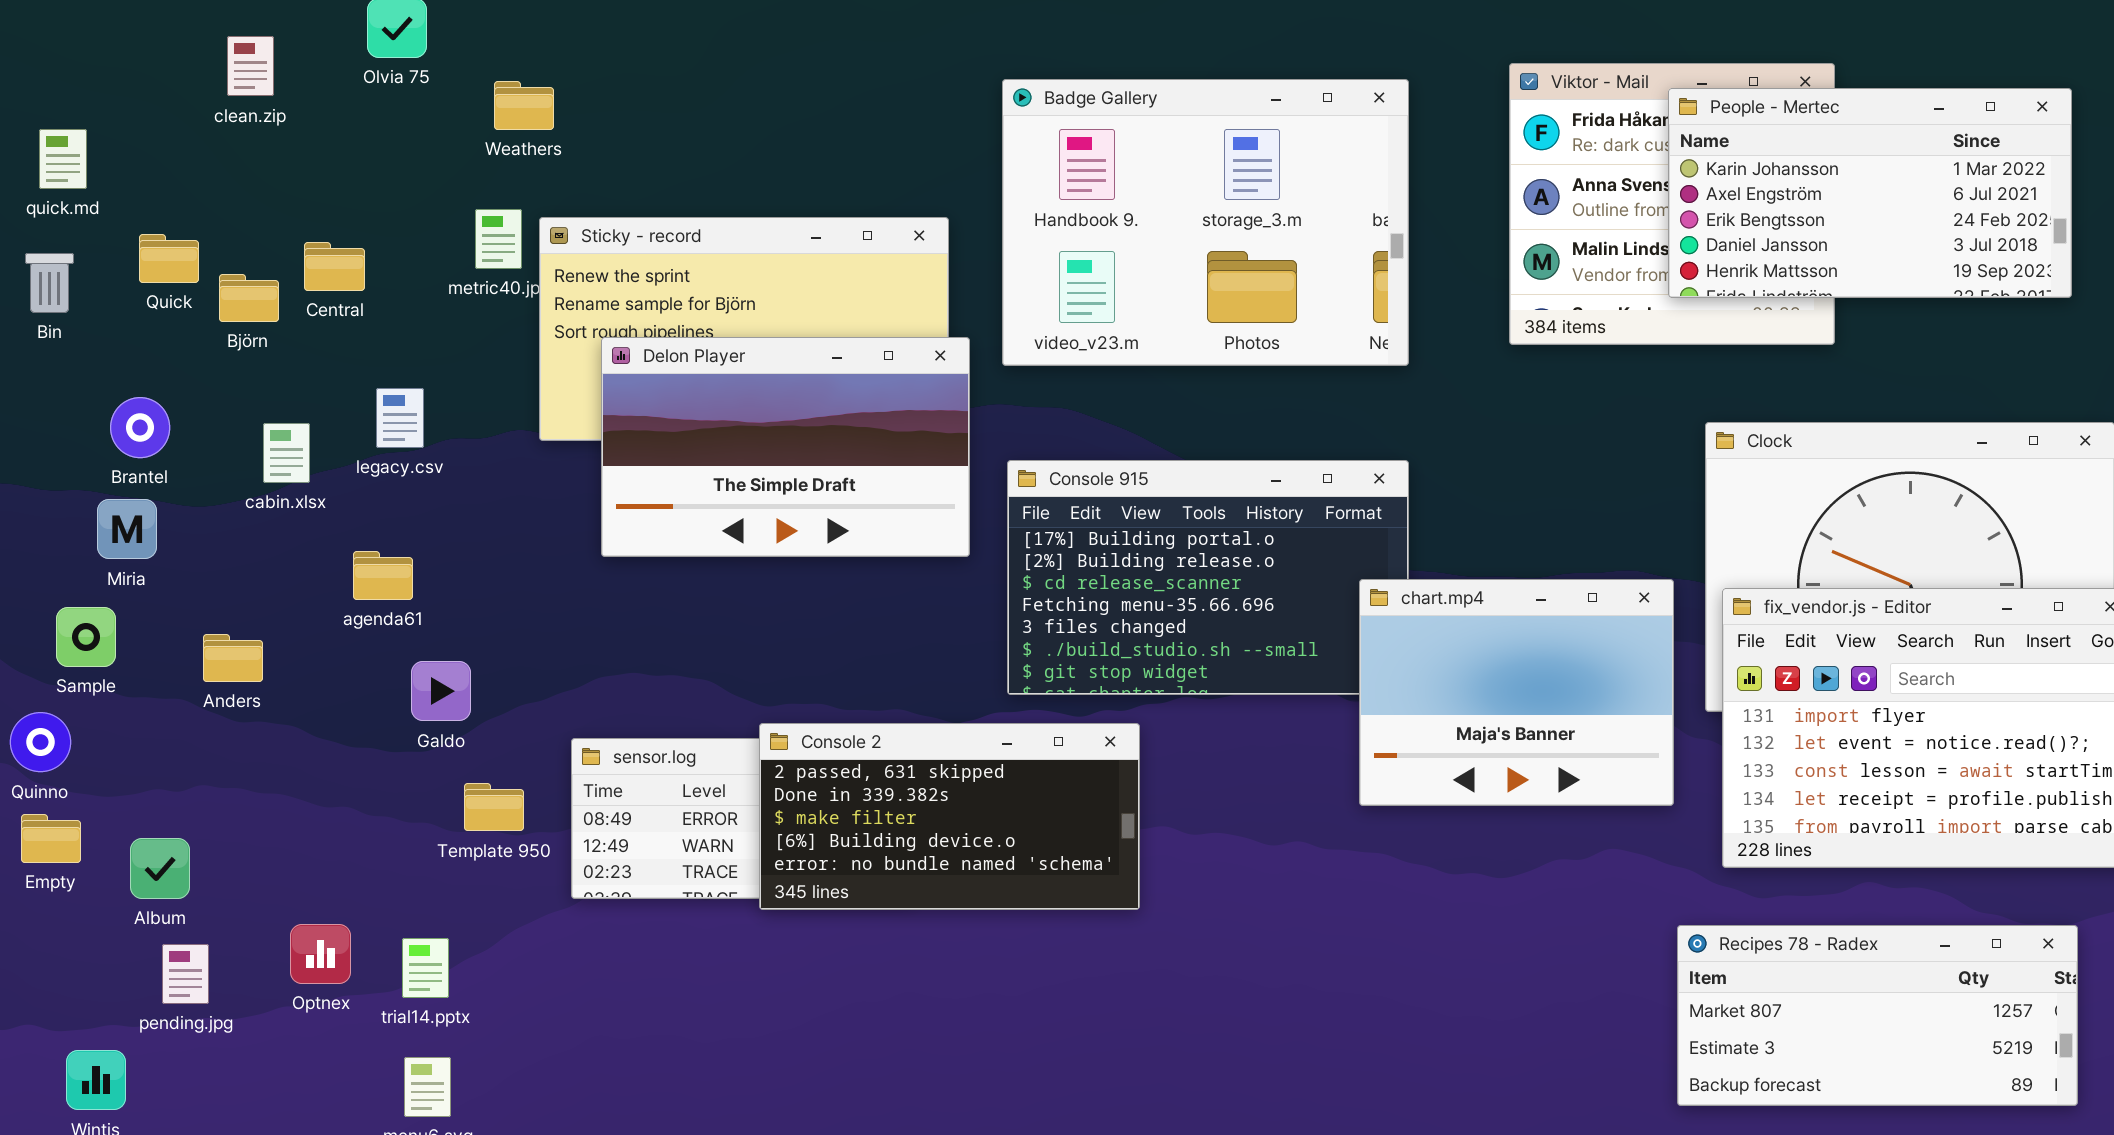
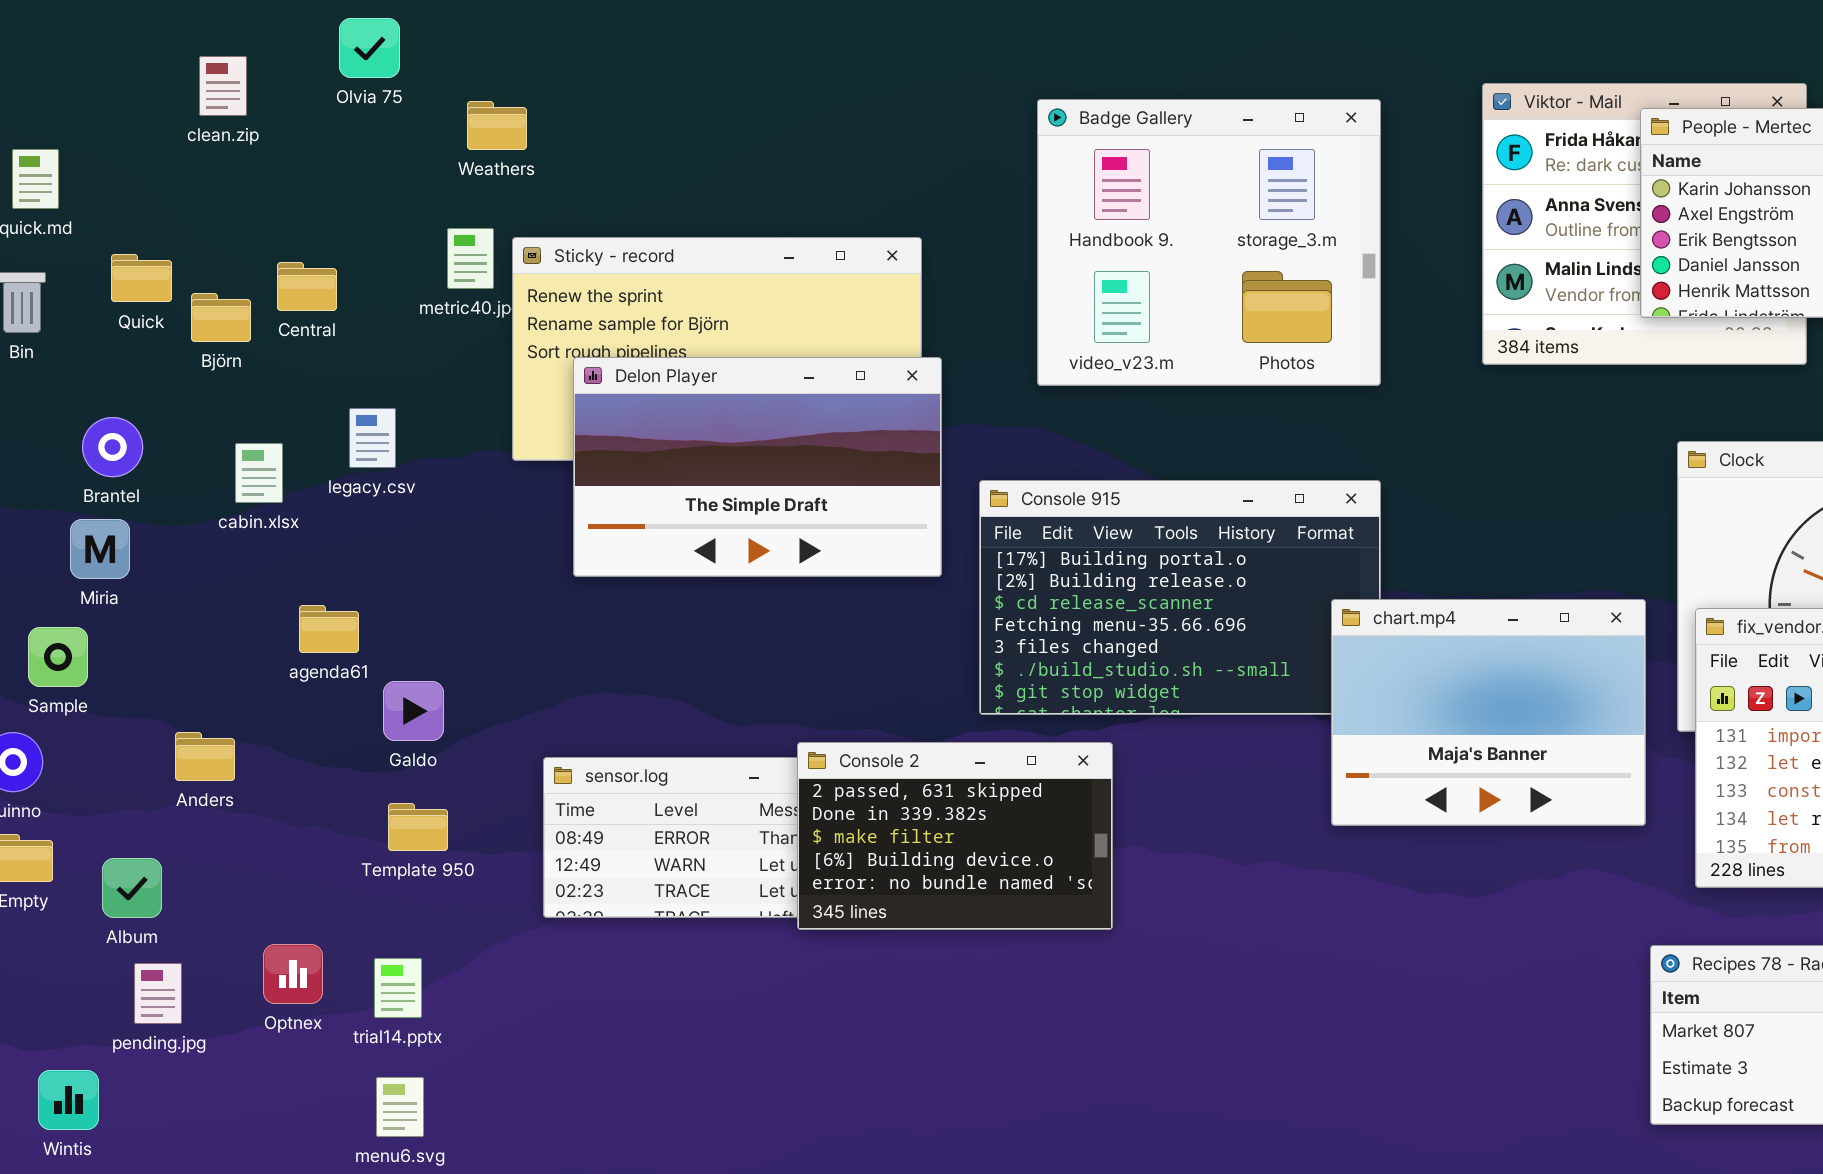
Badge Gallery: [1002,79,1409,366] -> [1037,99,1381,386], resized
agenda61: [353,551,413,600] -> [299,605,359,653], moved
Anders: [203,634,263,682] -> [175,732,235,781], moved
Console 2: [759,723,1140,910] -> [797,742,1113,930], resized
Template 950: [464,783,524,831] -> [388,803,448,851], moved

